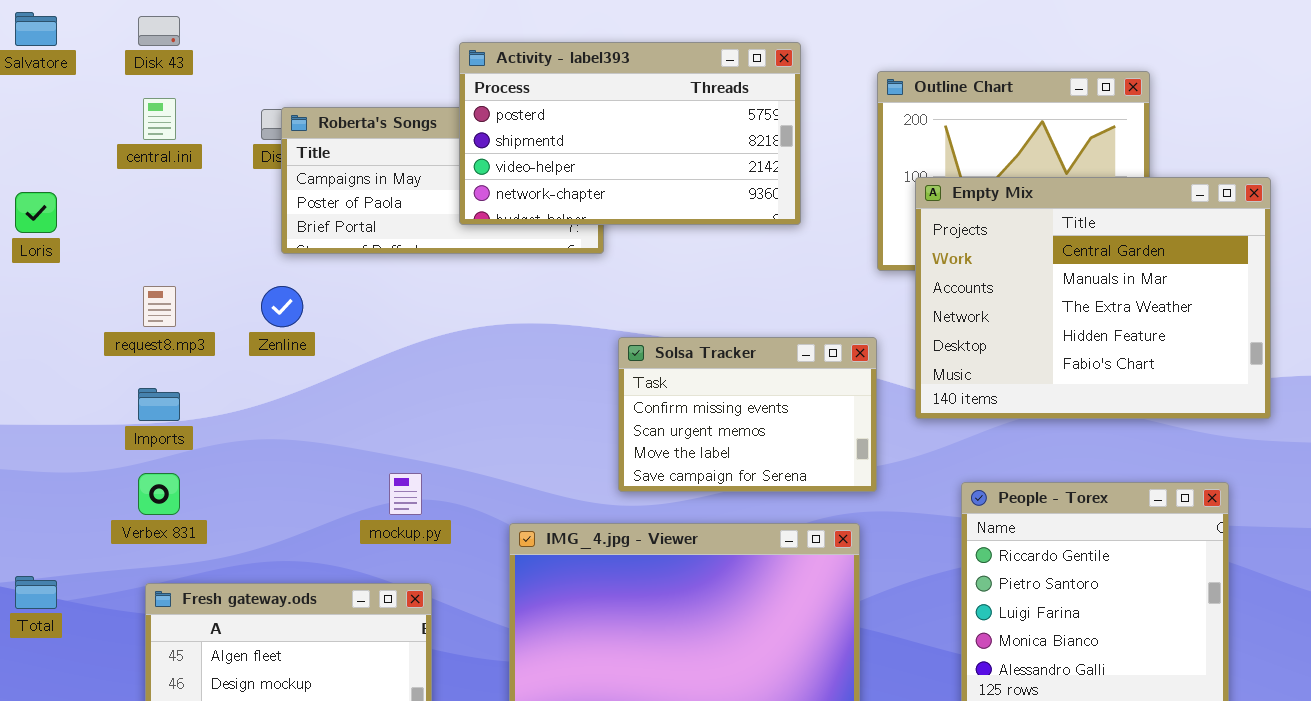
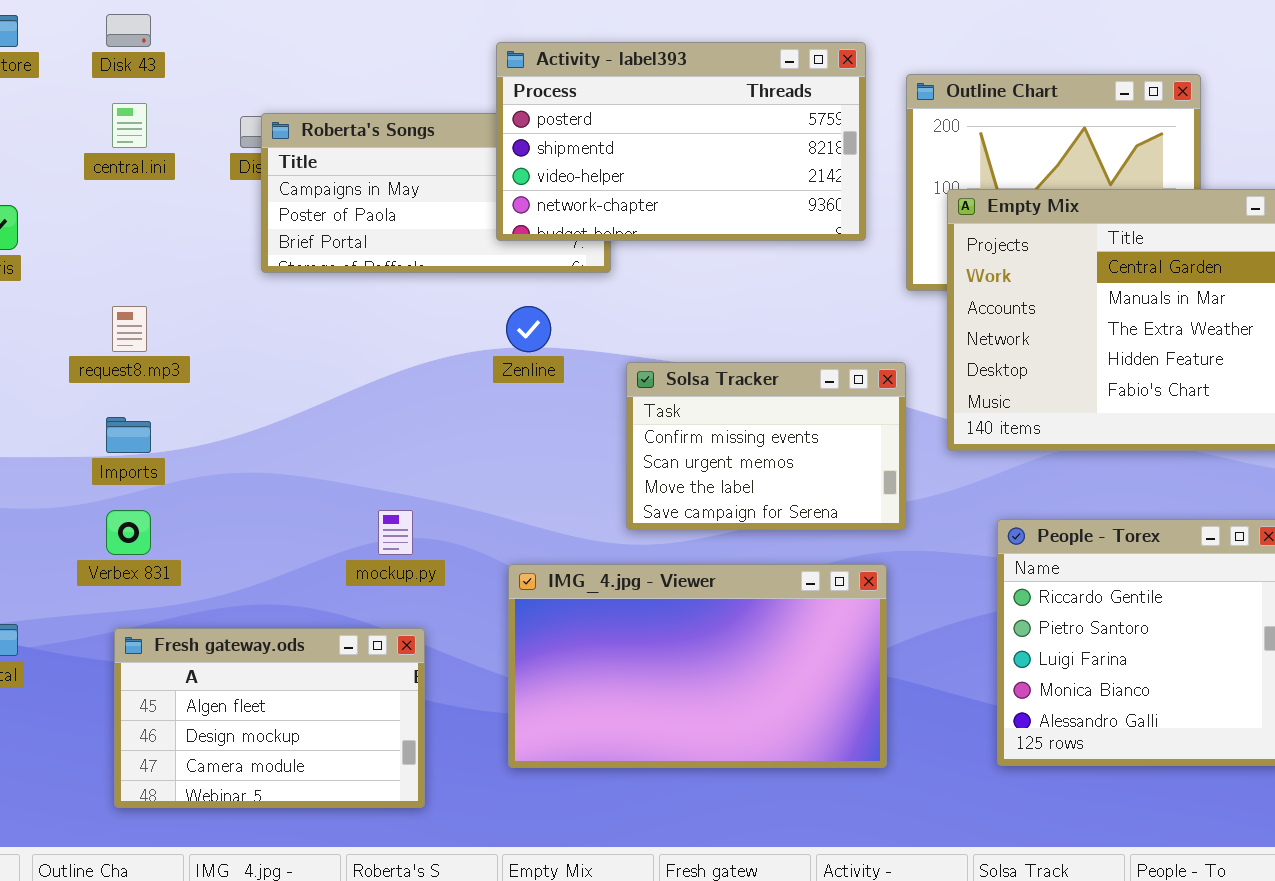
Activity - label393: [459,42,801,225] -> [496,42,866,241], moved
Zenline: [261,286,303,327] -> [506,306,551,352], moved

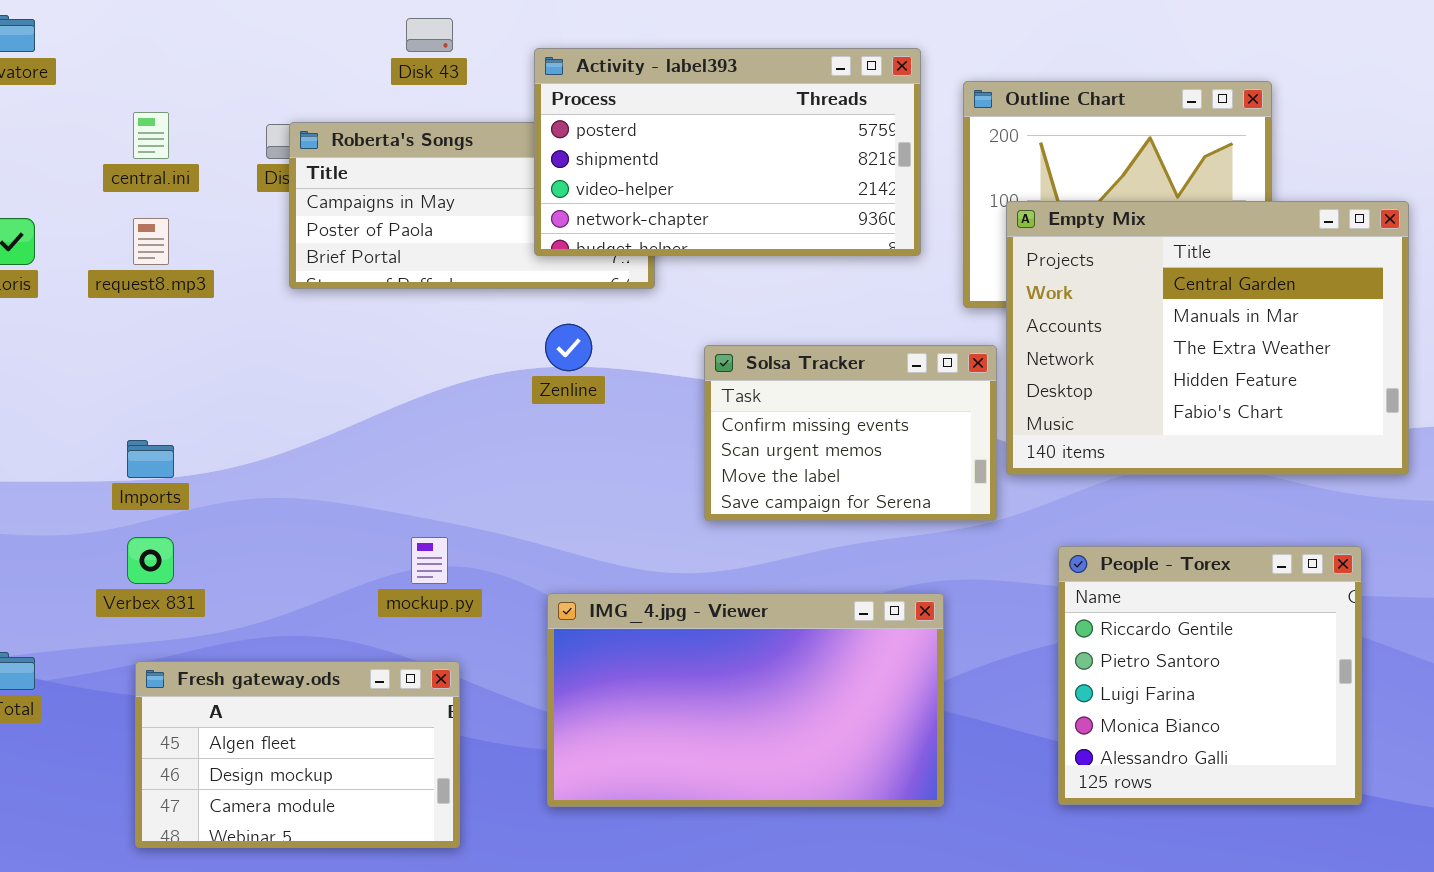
Disk 43: [106,14,151,47] -> [406,18,453,52], moved
request8.mp3: [112,306,147,352] -> [133,218,169,265], moved
Solsa Tracker: [626,362,906,530] -> [704,345,997,521], moved

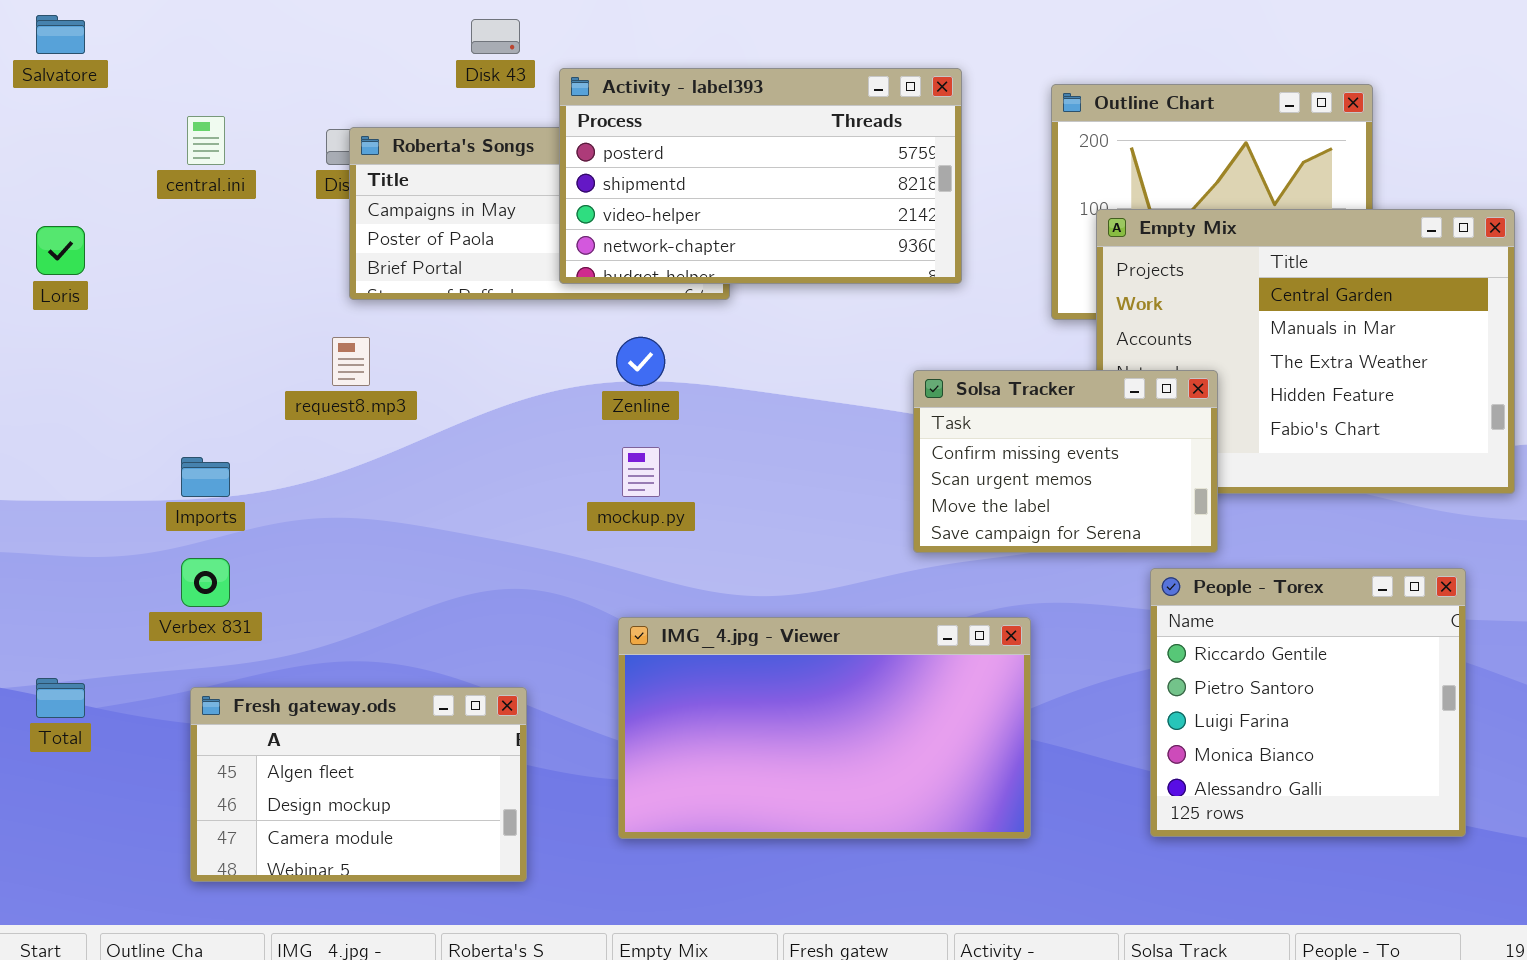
Activity - label393: [534,48,921,256] -> [559,68,962,284], moved
request8.mp3: [133,218,169,265] -> [332,337,370,386], moved
Solsa Tracker: [704,345,997,521] -> [913,370,1218,553], moved
mockup.py: [411,537,448,584] -> [622,447,660,497], moved

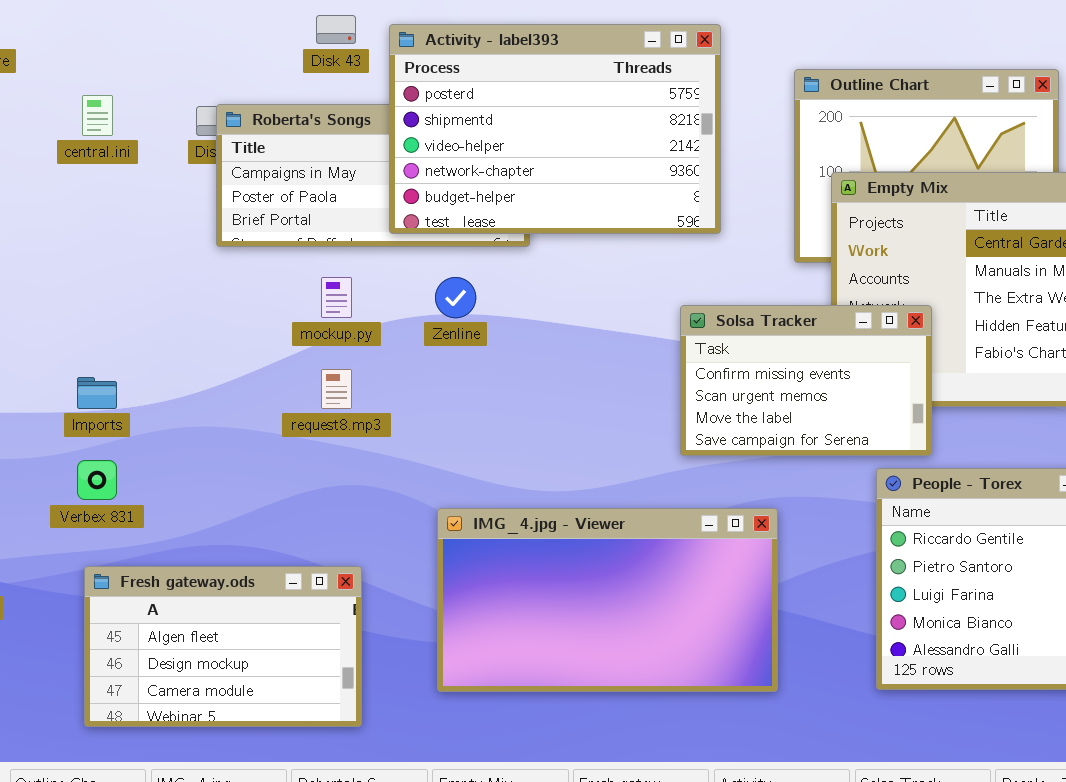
Activity - label393: [559,68,962,284] -> [389,24,721,234], resized
request8.mp3: [332,337,370,386] -> [321,369,352,409], moved
mockup.py: [622,447,660,497] -> [321,277,352,318], moved

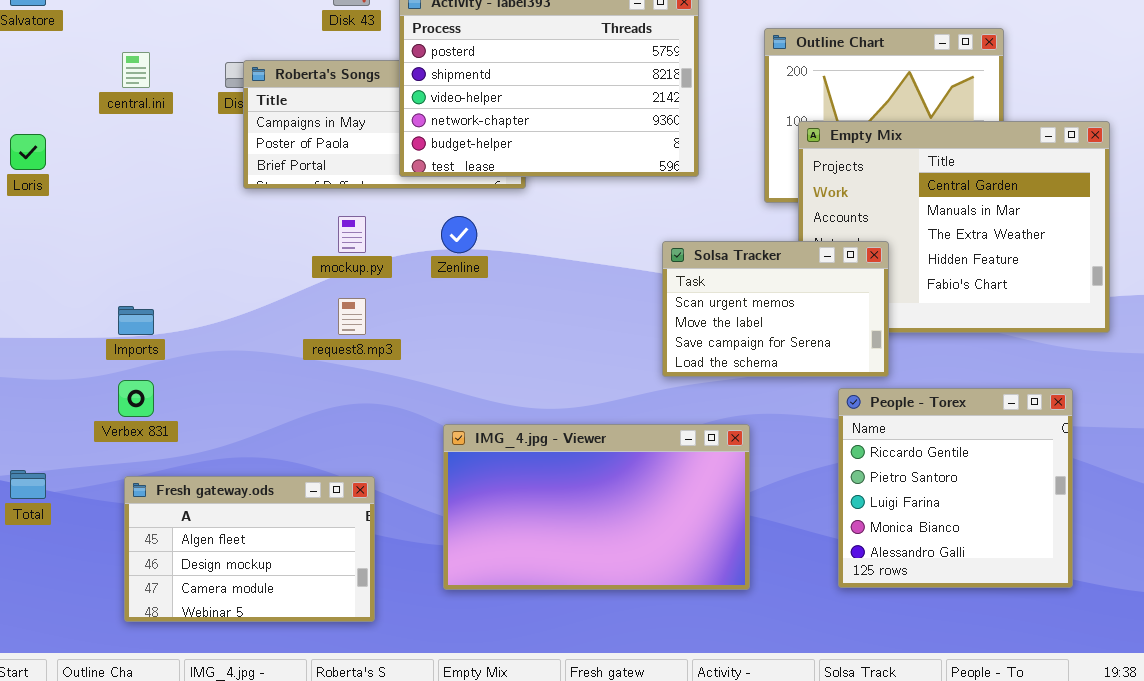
Solsa Tracker: [680,305,932,456] -> [662,241,889,377], scrolled down 1 row

